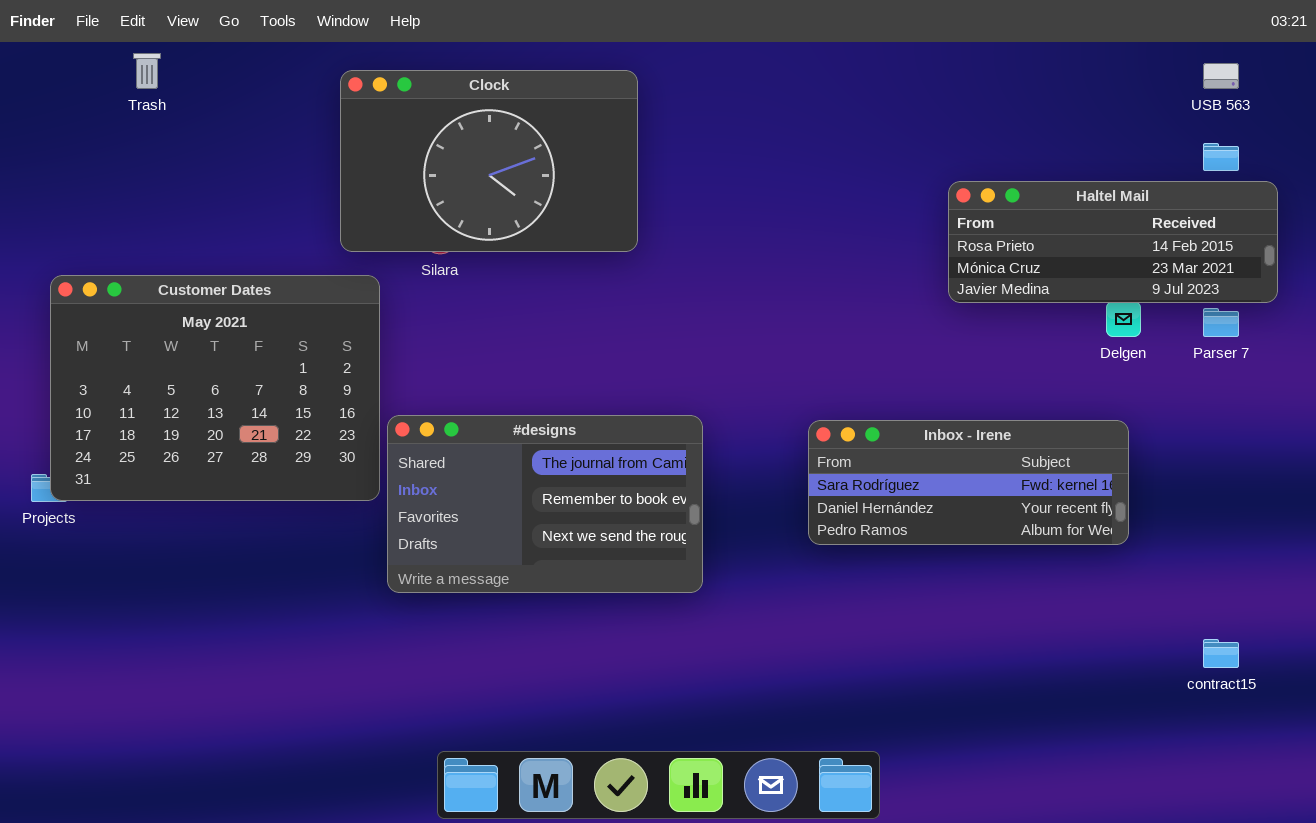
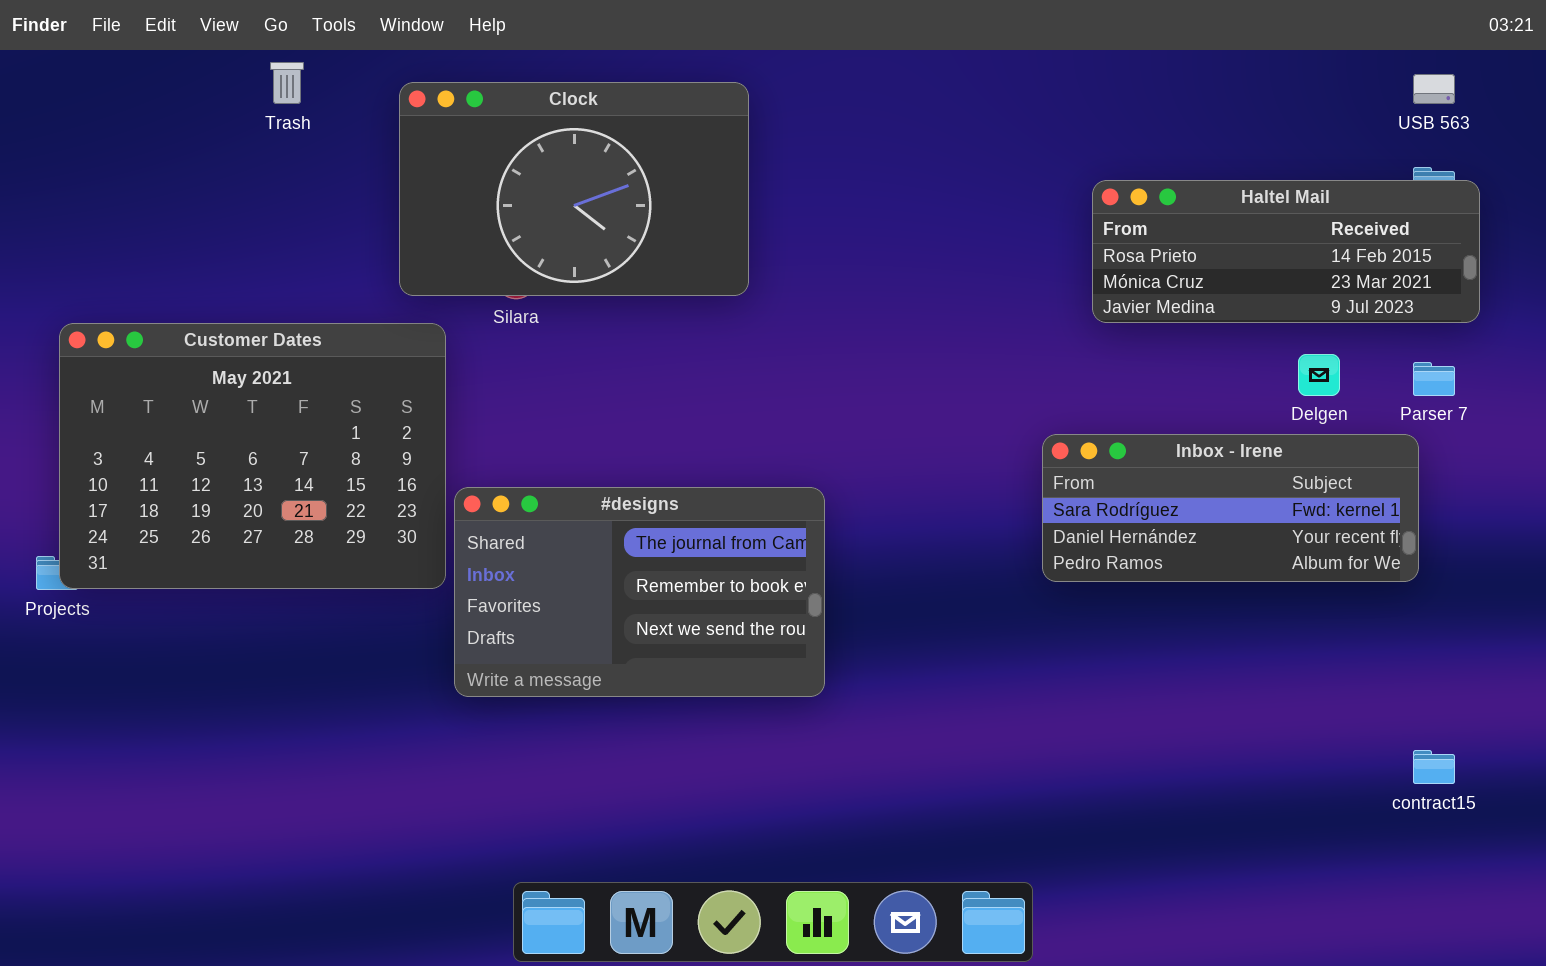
Trash: [133,53,161,89] -> [270,62,304,104], moved
Haltel Mail: [948,181,1278,303] -> [1092,180,1480,323], moved
Inbox - Irene: [808,420,1129,545] -> [1042,434,1419,582], moved

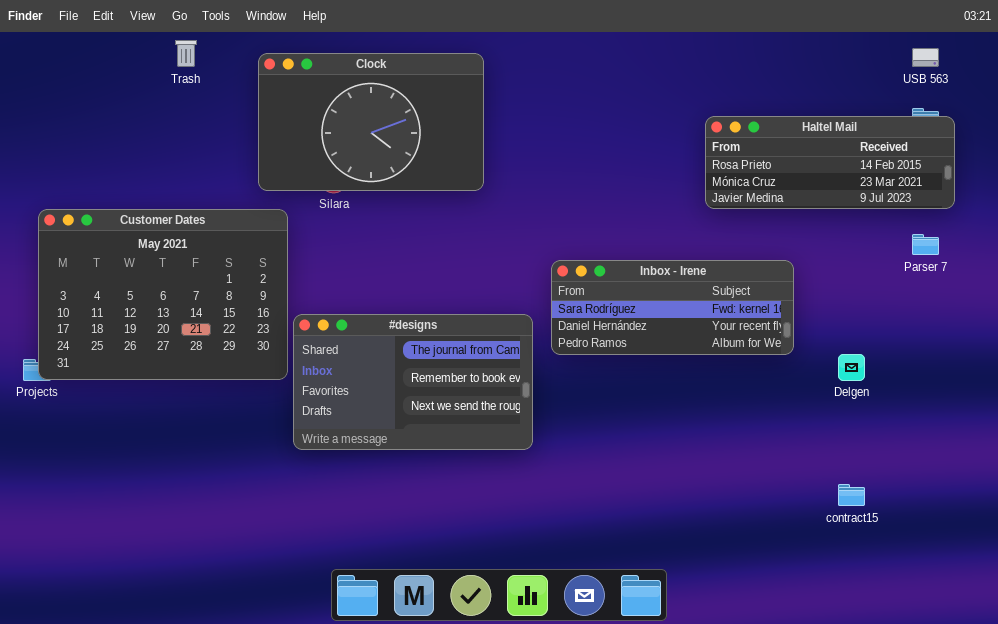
Delgen: [1298,354,1340,396] -> [838,354,865,381], moved
Inbox - Irene: [1042,434,1419,582] -> [551,260,794,355], moved
contract15: [1413,750,1455,784] -> [838,484,865,506], moved

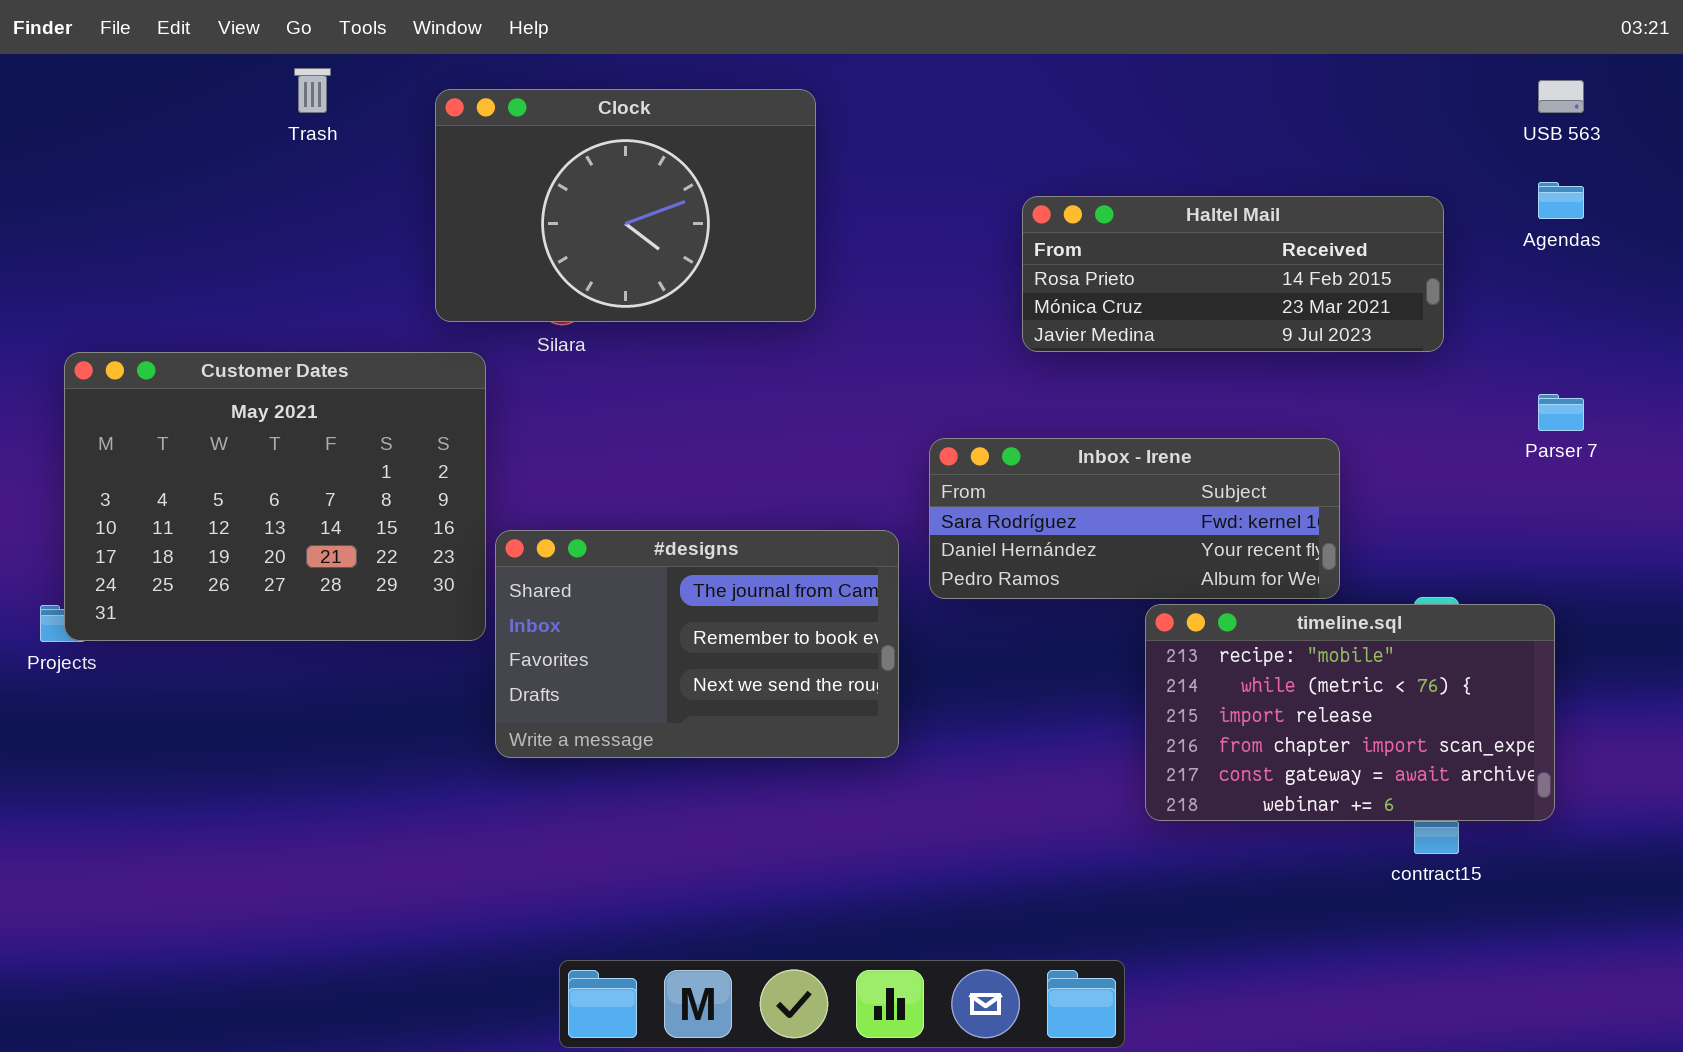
Haltel Mail: [705,116,955,209] -> [1022,196,1444,352], moved
timeline.sql: none -> [1145,604,1555,821], opened

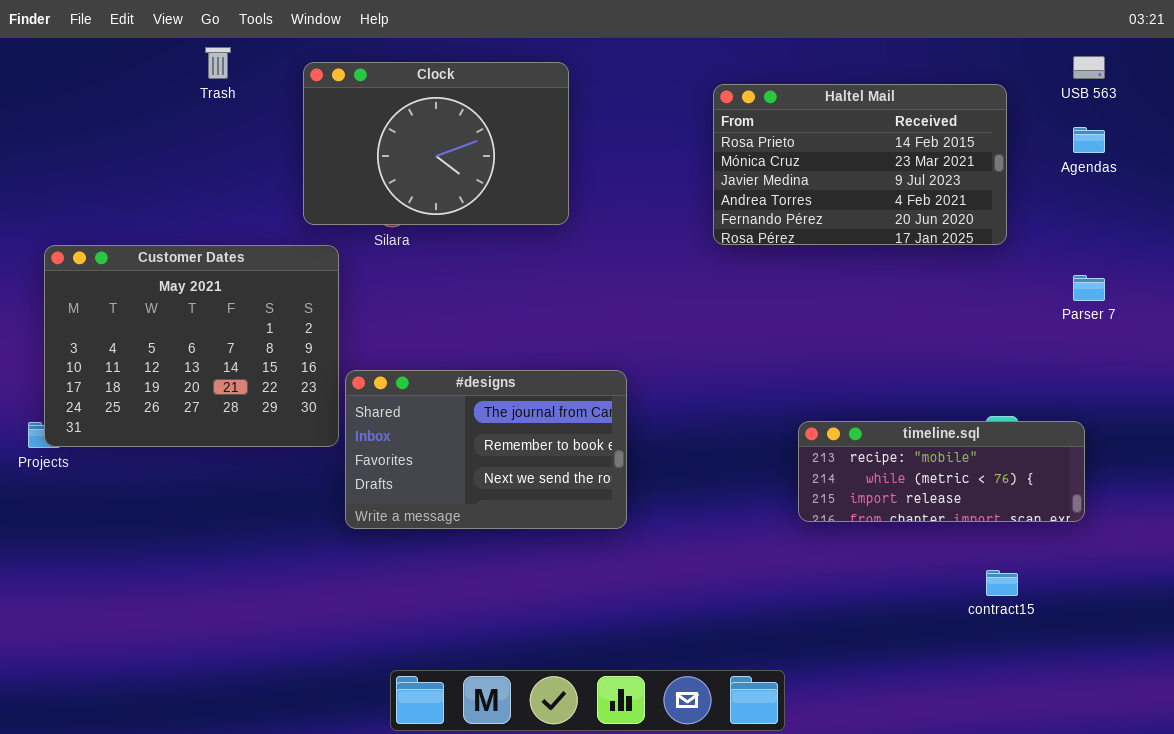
Haltel Mail: [1022,196,1444,352] -> [713,84,1007,245], resized
Inbox - Irene: [929,438,1340,599] -> none, closed
timeline.sql: [1145,604,1555,821] -> [798,421,1085,522], resized

